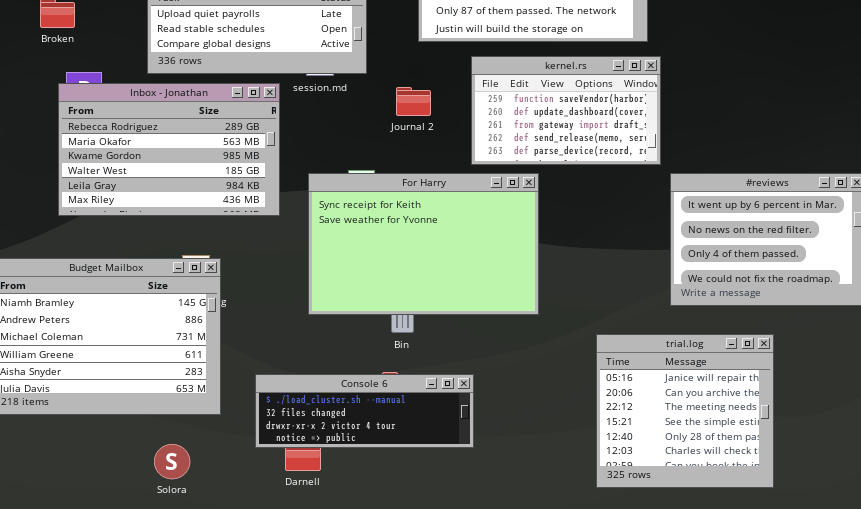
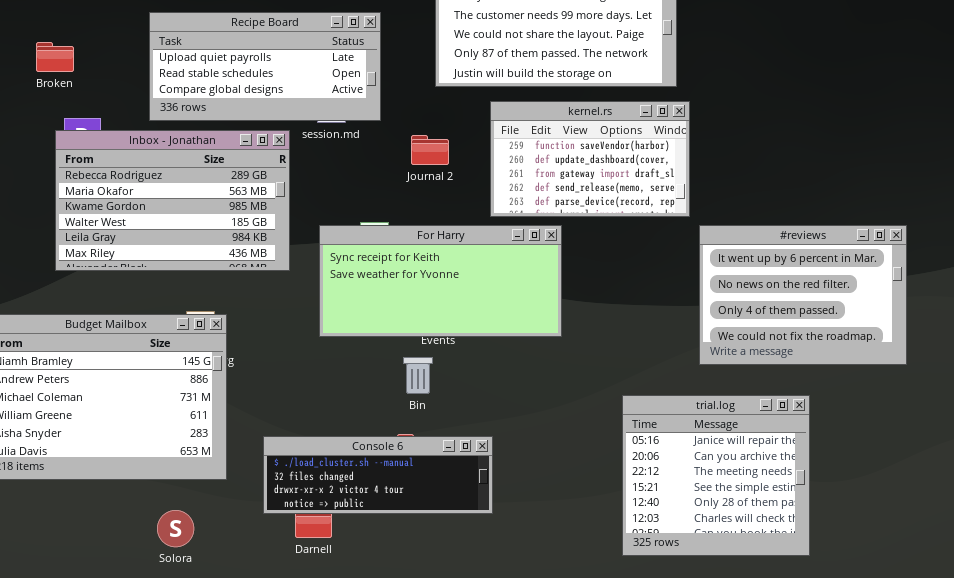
For Harry: [308,173,539,315] -> [319,225,562,337], resized

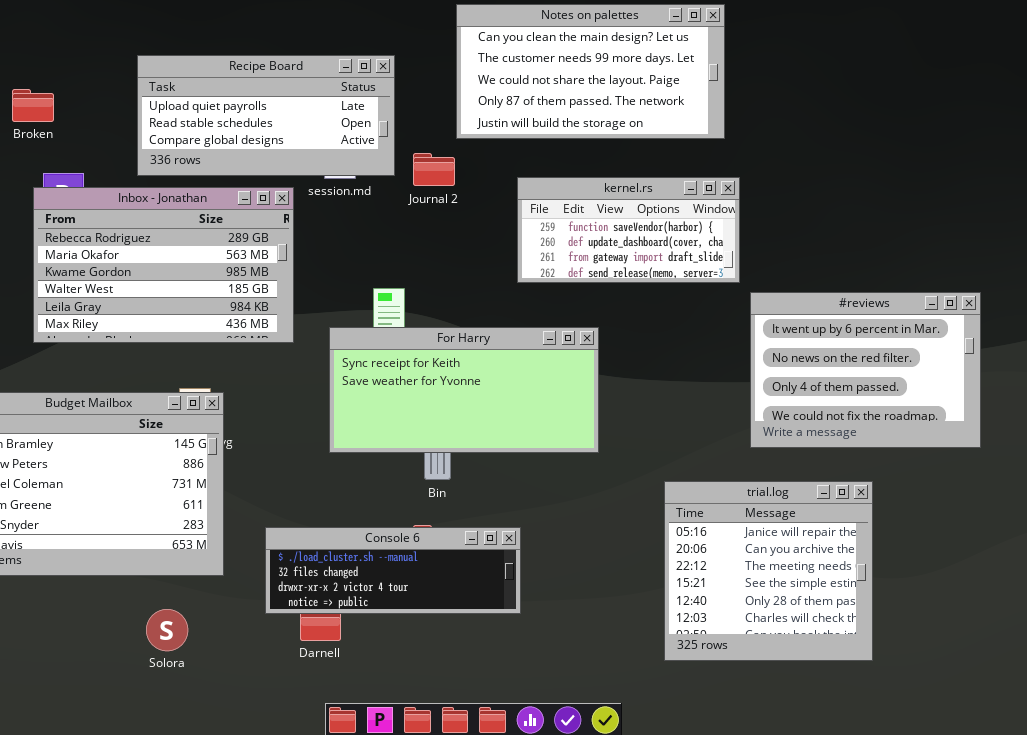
kernel.rs: [490,101,690,217] -> [517,177,740,283], resized
Journal 2: [411,135,449,165] -> [413,153,455,186], moved
For Harry: [319,225,562,337] -> [329,327,599,453], moved

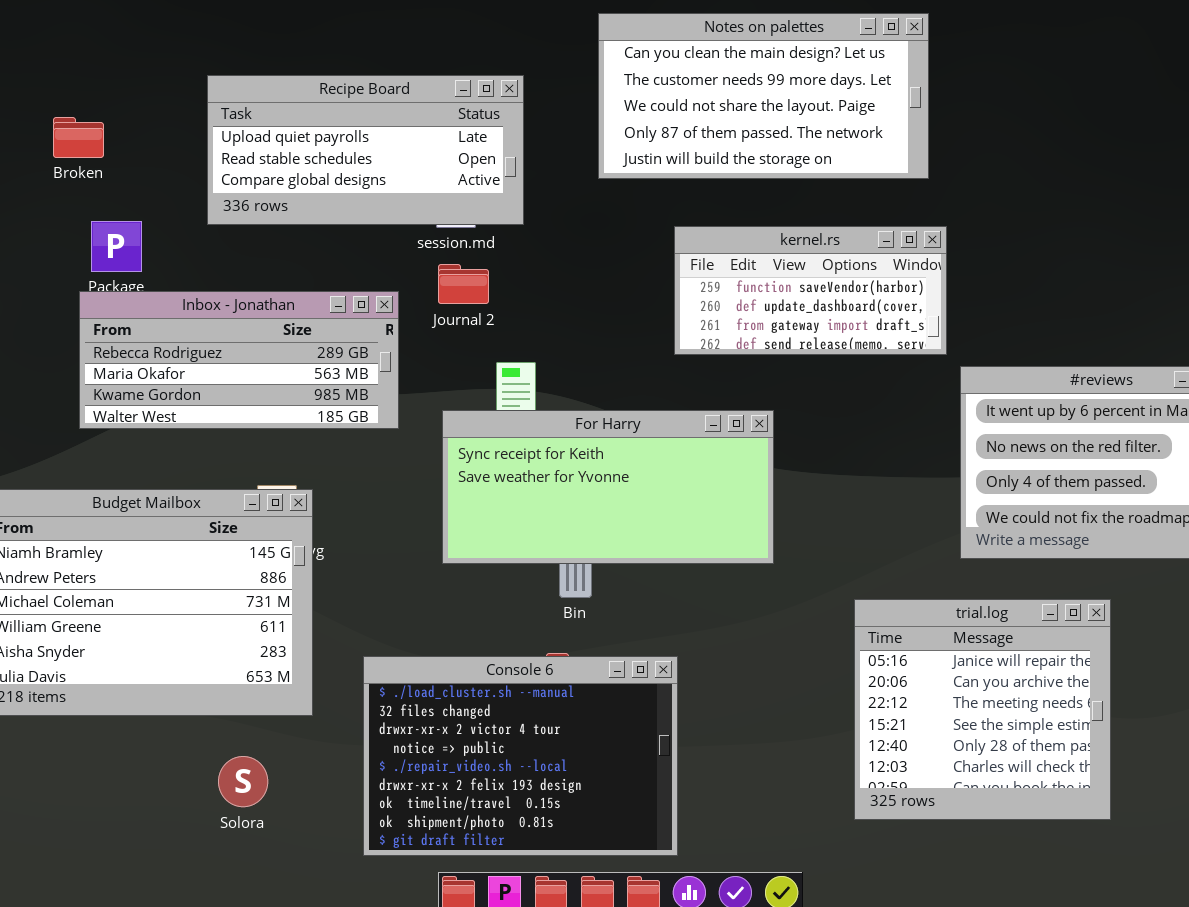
Journal 2: [413,153,455,186] -> [438,264,489,304], moved
Inbox - Jonathan: [33,187,294,343] -> [79,291,399,429], resized
Console 6: [265,527,521,614] -> [363,656,678,856], resized

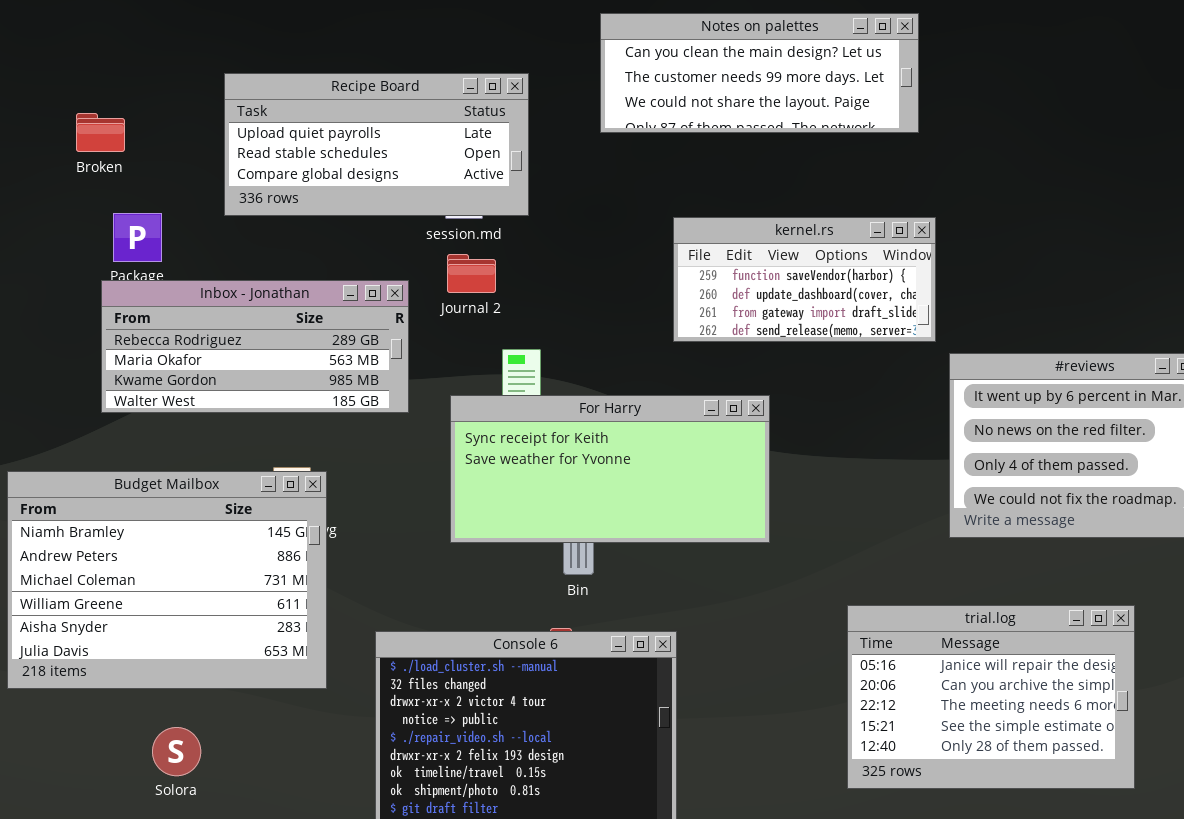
Notes on palettes: [598,13,929,179] -> [600,13,919,133], resized
trial.log: [854,599,1111,820] -> [847,605,1135,789], resized
Solora: [218,756,268,807] -> [152,727,201,776], moved

